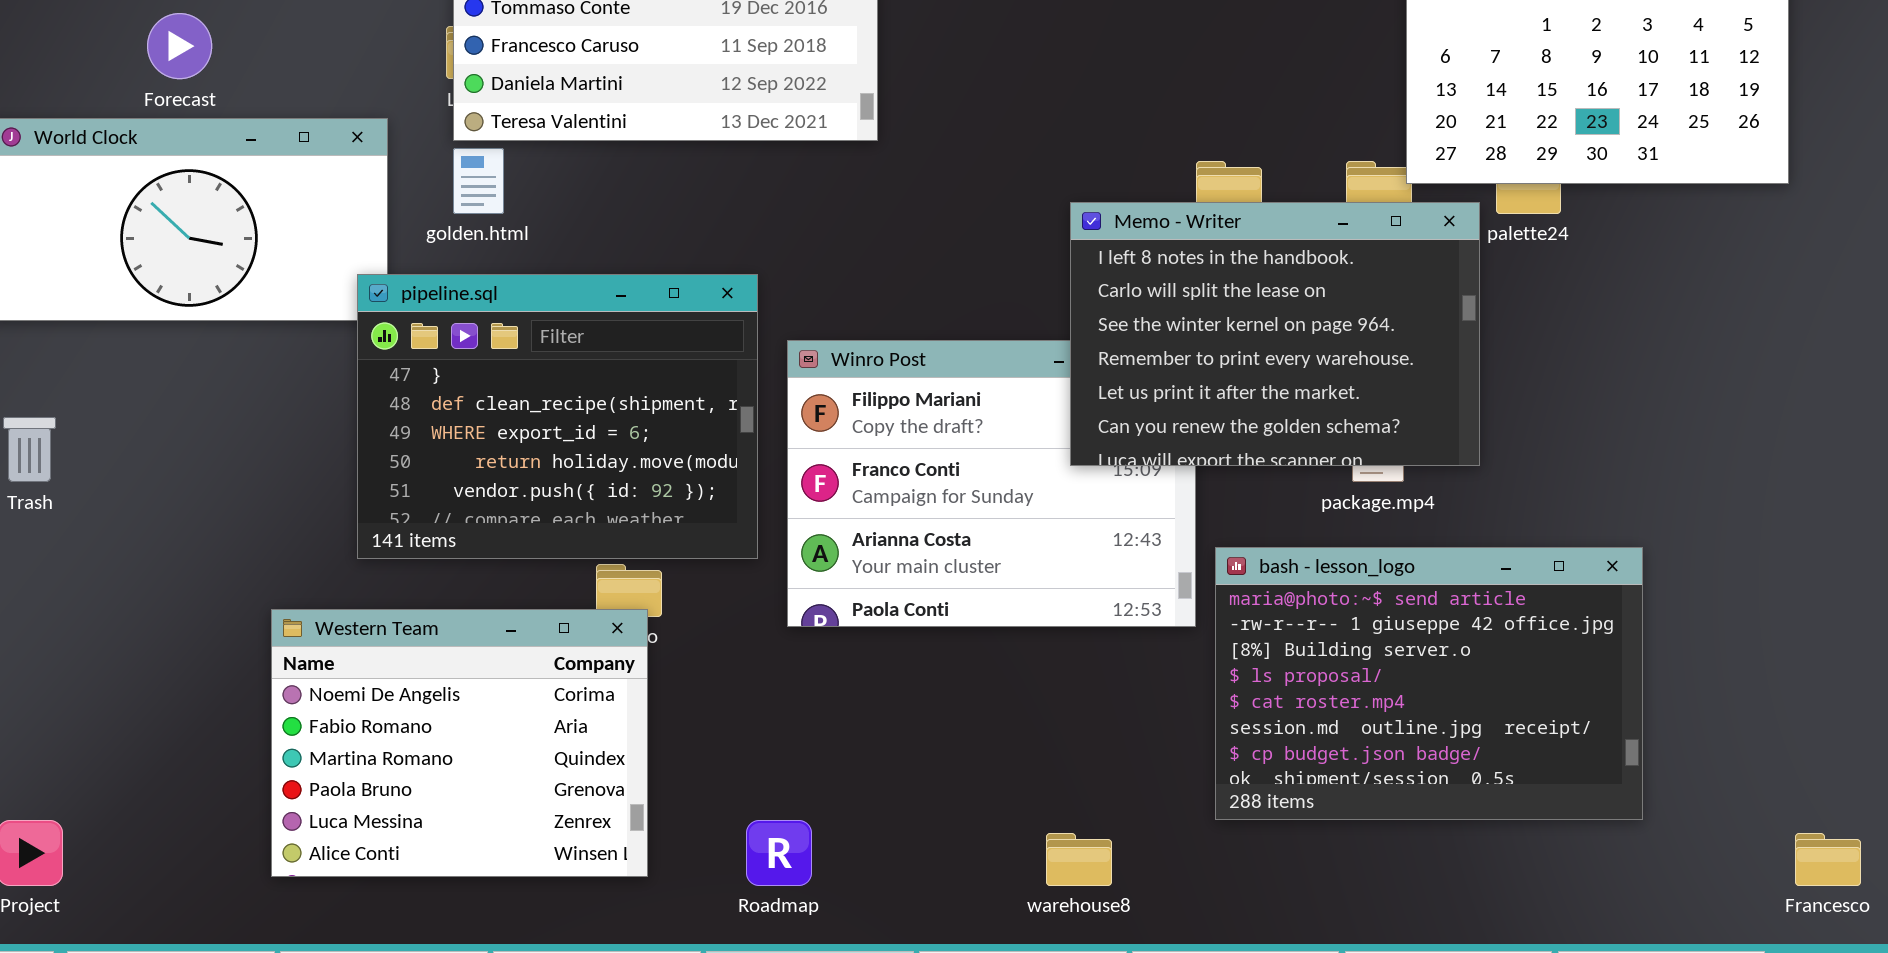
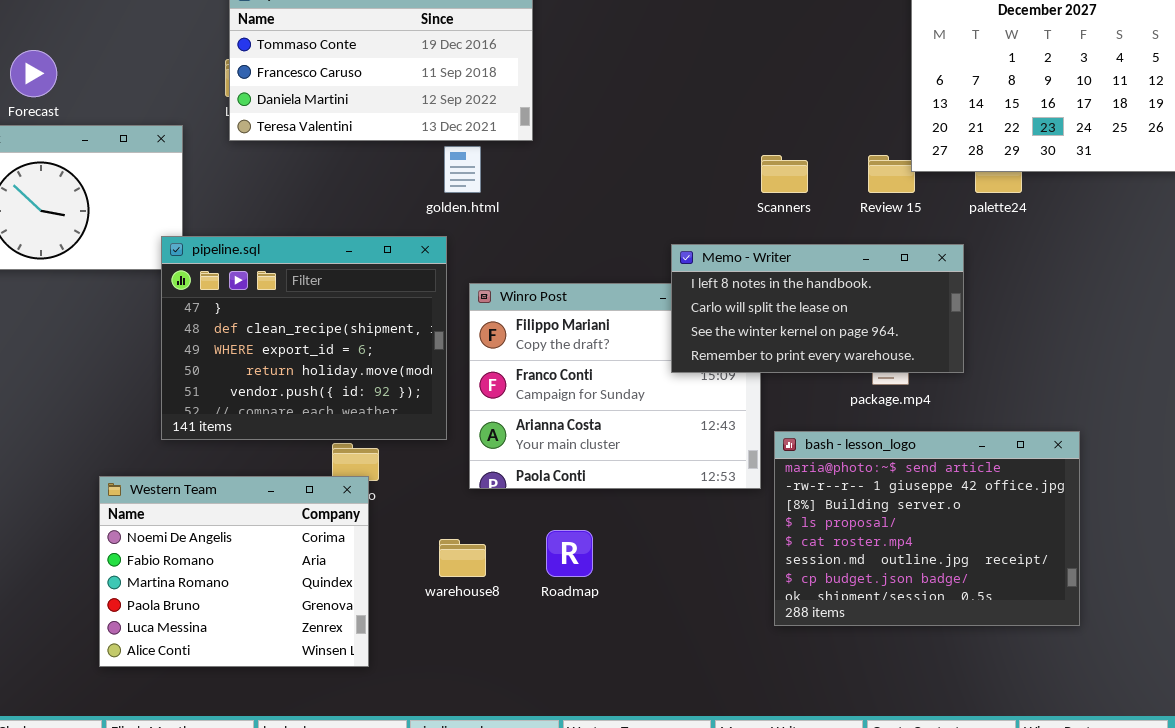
golden.html: [453,148,504,214] -> [444,146,481,193], moved
Memo - Writer: [1070,202,1480,466] -> [671,244,964,373], resized
Roadmap: [746,820,812,886] -> [546,530,593,577], moved
warehouse8: [1046,833,1112,886] -> [439,539,486,577], moved

